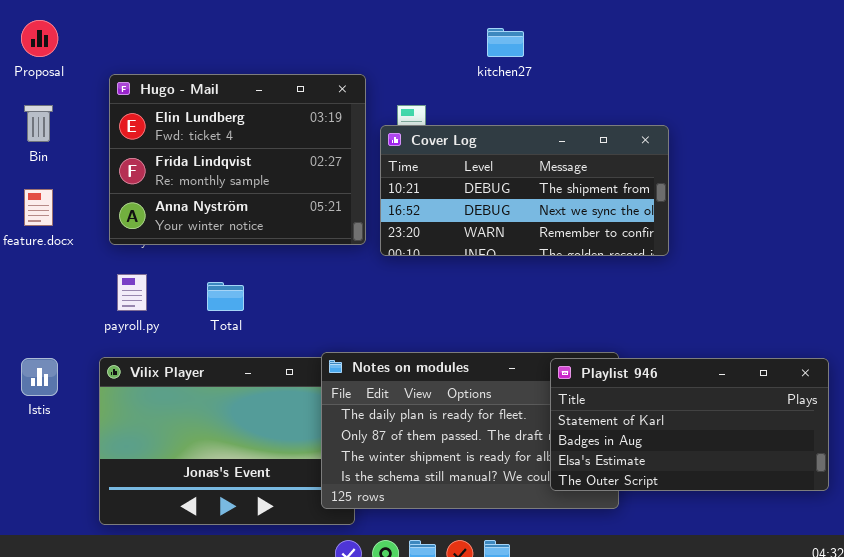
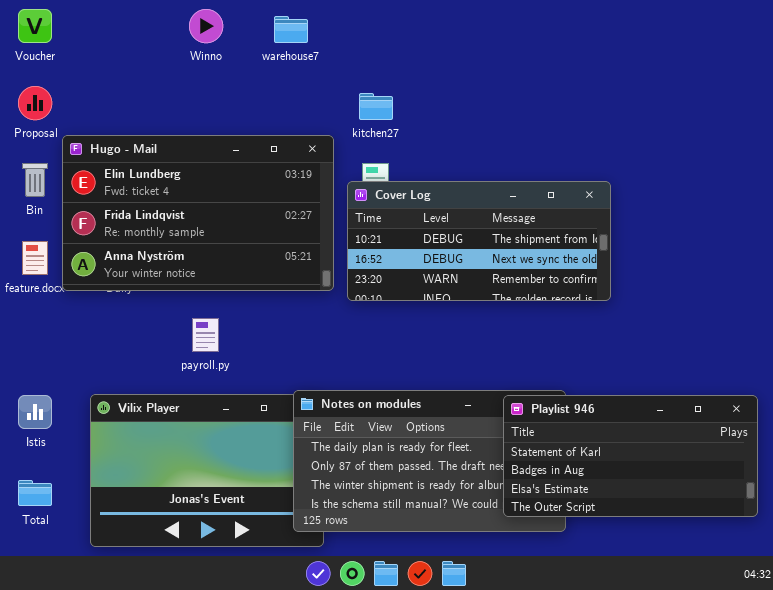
kitchen27: [487,28,524,57] -> [359,93,393,120], moved
Hugo - Mail: [109,74,366,245] -> [62,135,334,291], resized
payroll.py: [117,274,147,311] -> [192,318,219,352], moved
Total: [207,282,244,311] -> [18,480,52,506], moved

